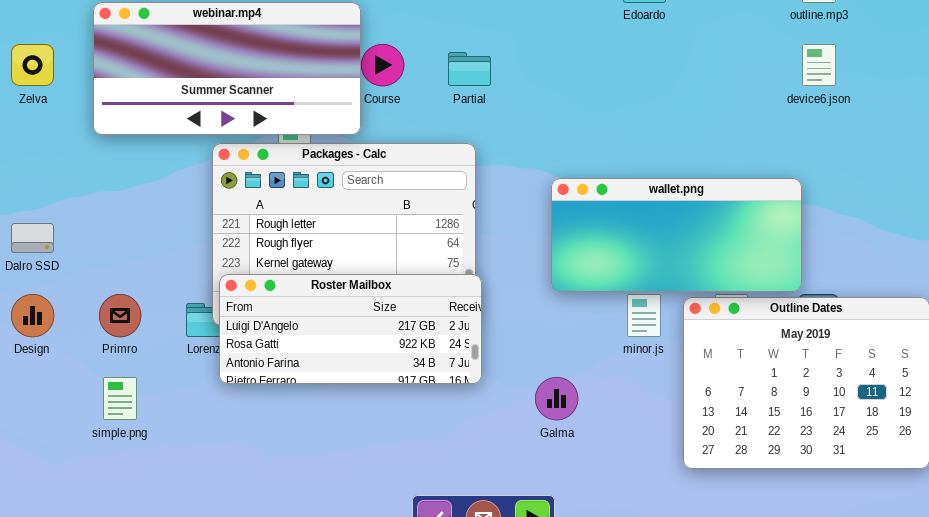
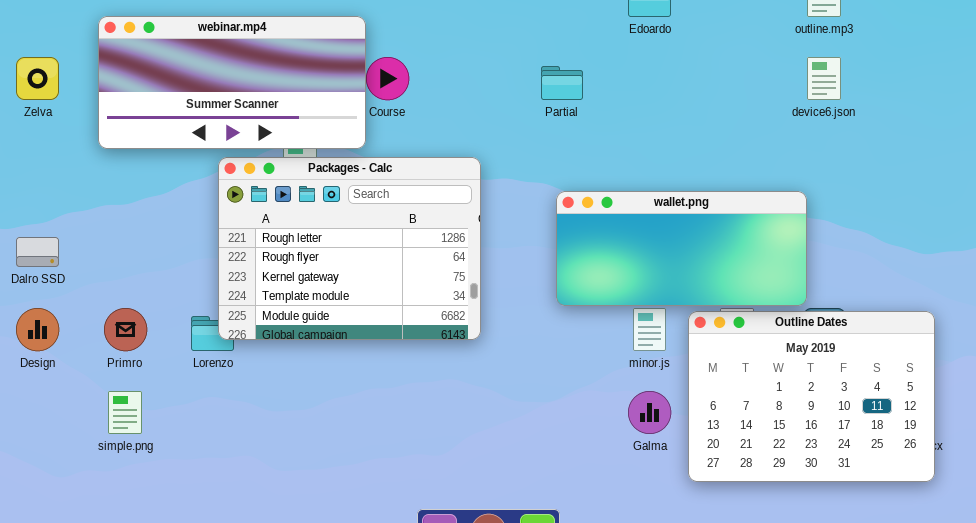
Partial: [448,52,491,86] -> [541,66,583,100], moved
Roster Mailbox: [219,274,482,384] -> none, closed
Galma: [535,377,578,420] -> [628,391,671,434], moved

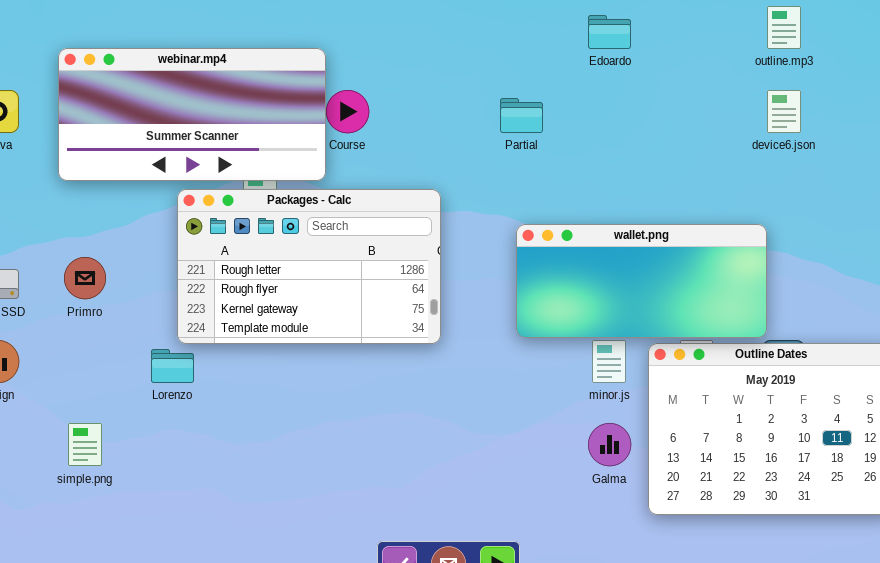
Packages - Calc: [218,157,481,340] -> [177,189,441,344], resized
Primro: [104,308,147,351] -> [64,257,106,299], moved

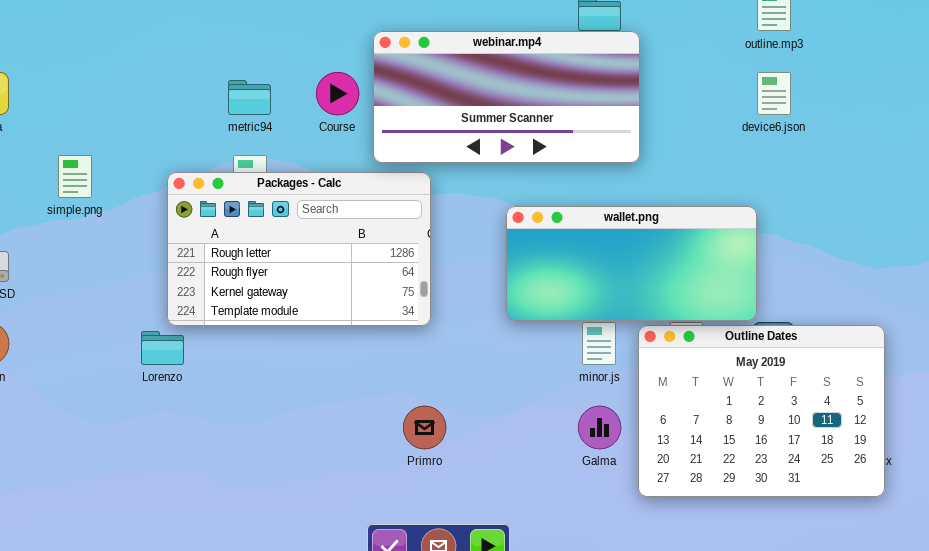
webinar.mp4: [58,48,326,181] -> [373,31,640,163], moved
Primro: [64,257,106,299] -> [403,406,446,449], moved
simple.png: [68,423,102,466] -> [58,155,92,198], moved

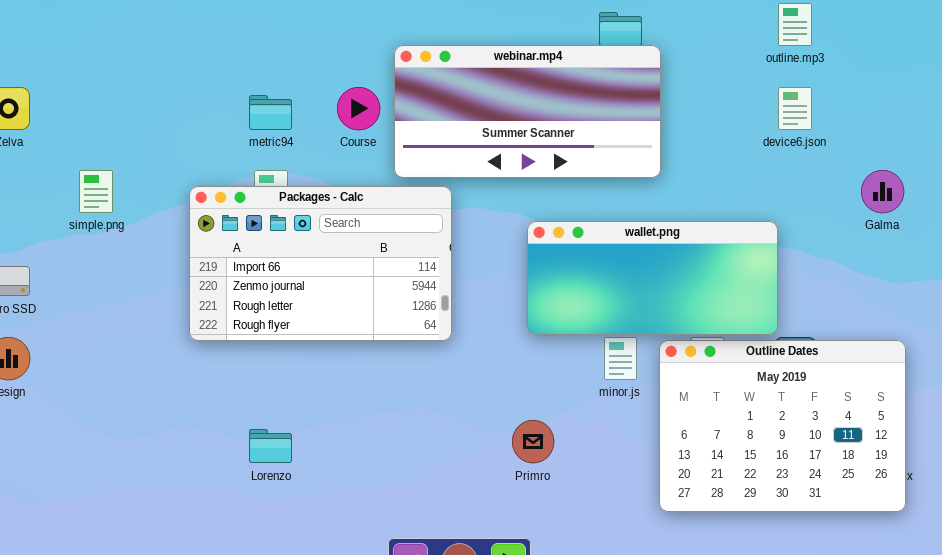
Packages - Calc: [167,172,431,326] -> [189,186,452,341], scrolled up 2 rows
Lorenzo: [141,331,184,365] -> [249,429,292,463], moved
Primro: [403,406,446,449] -> [512,420,554,463], moved
Galma: [578,406,621,449] -> [861,170,904,213], moved

